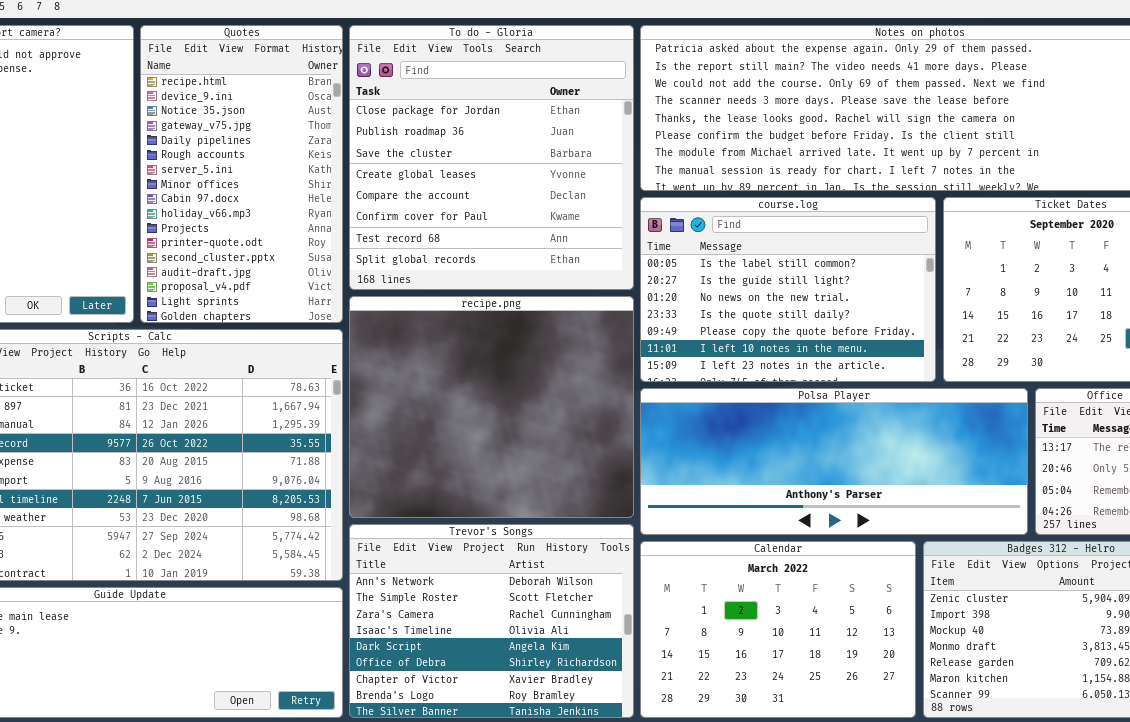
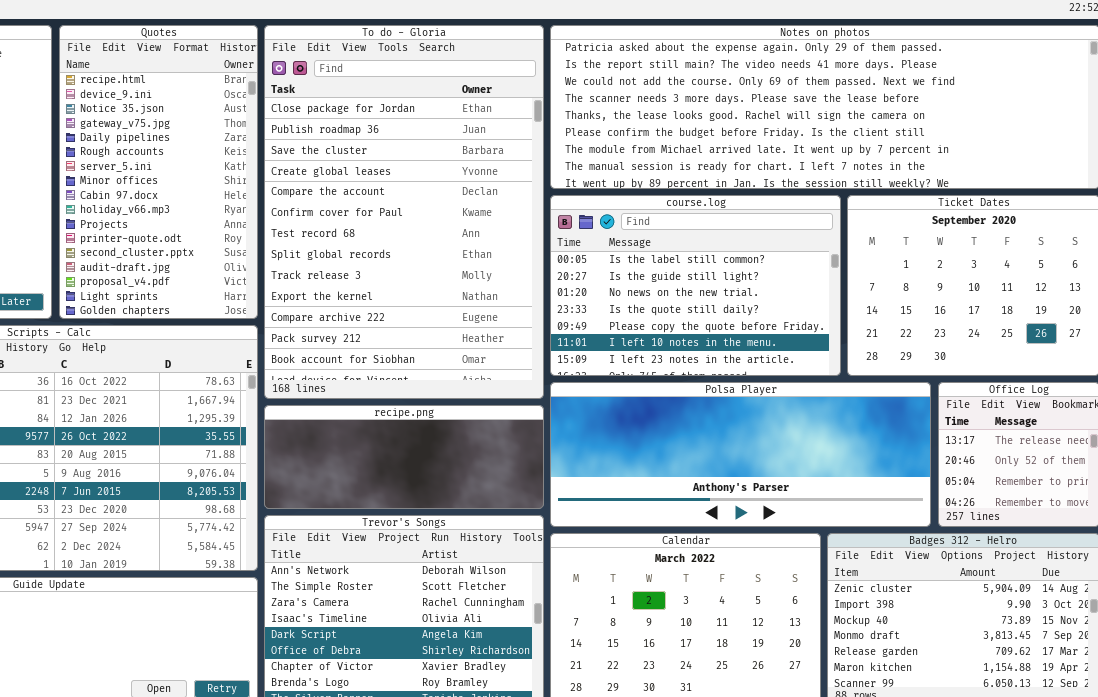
To do - Gloria: [349,25,634,290] -> [264,25,544,399], resized
recipe.png: [349,296,634,518] -> [264,405,544,509], resized

